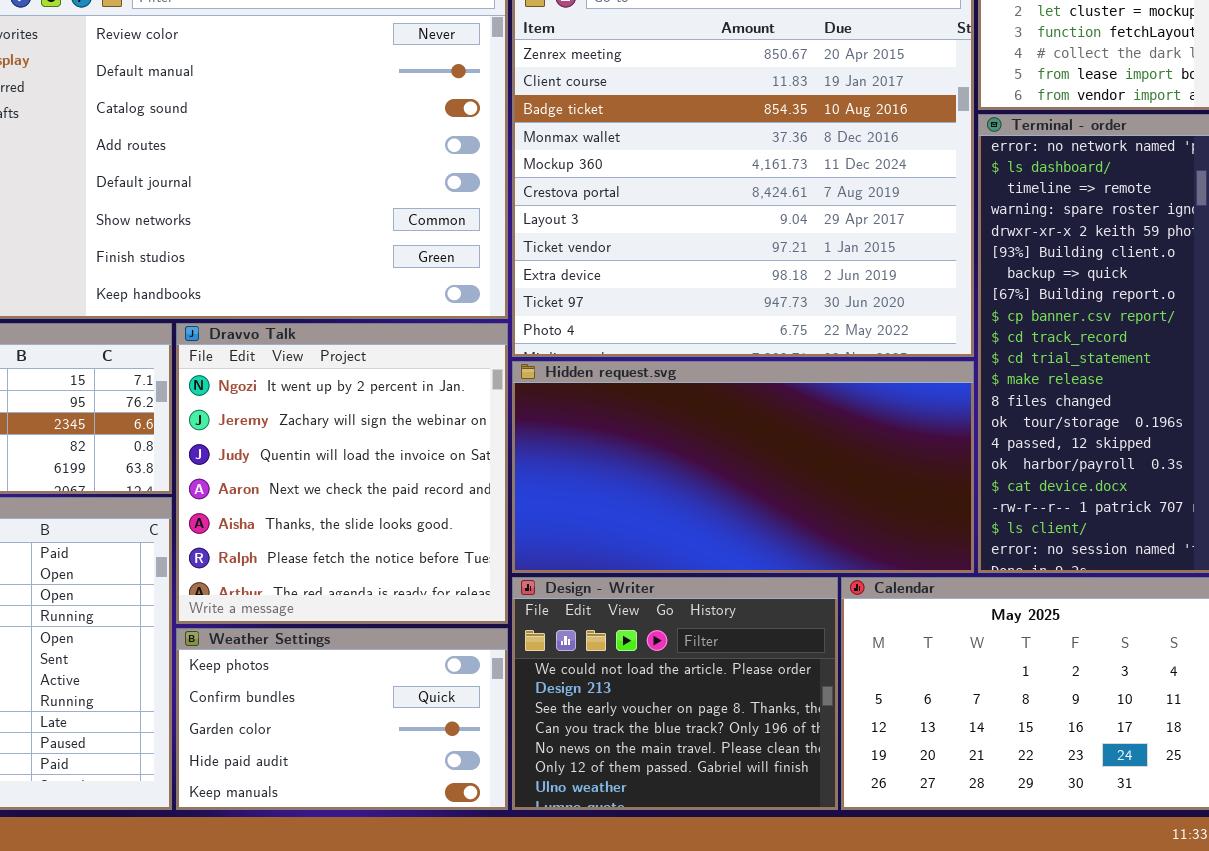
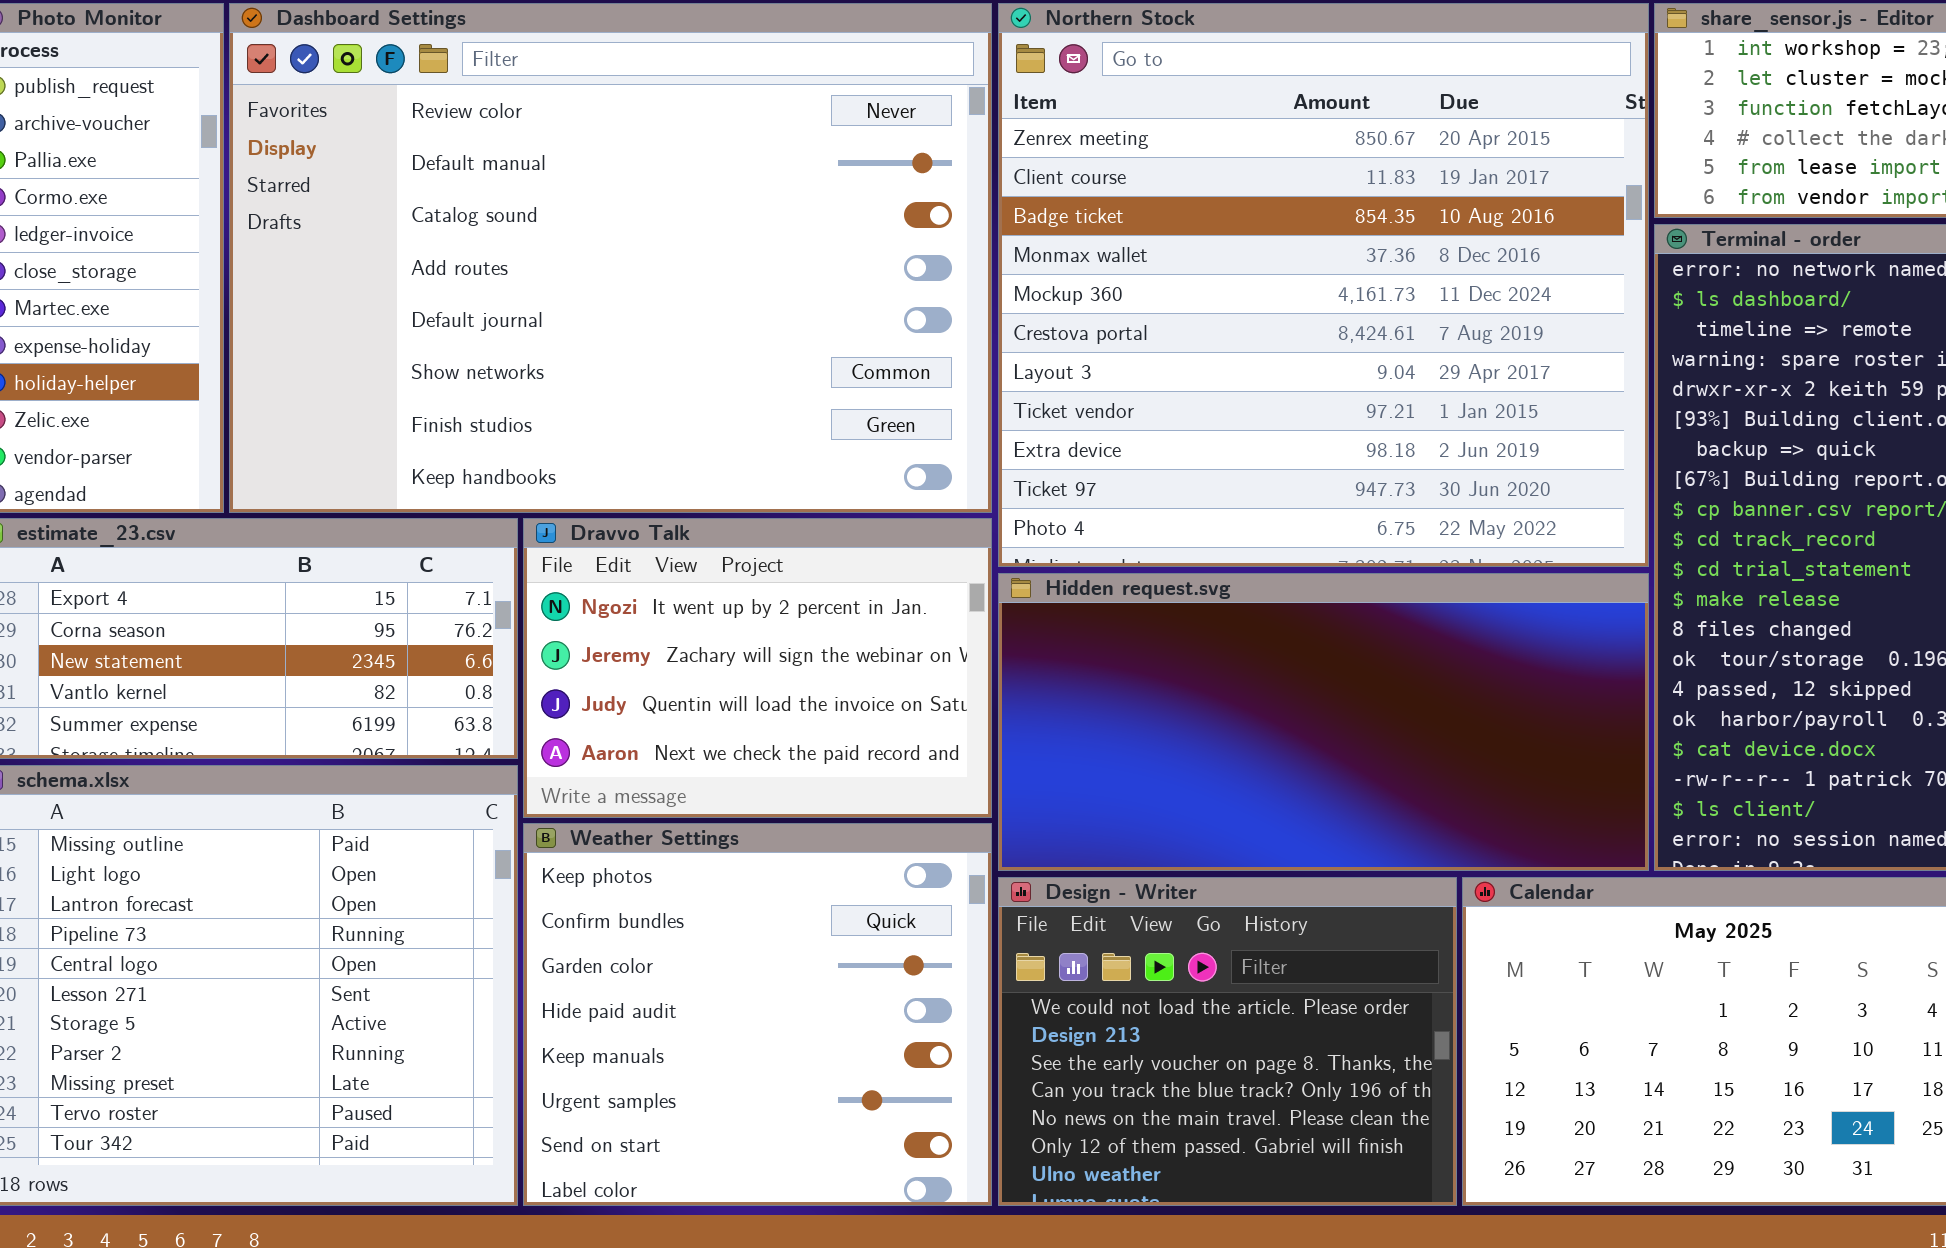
Dravvo Talk: [176,323,508,624] -> [523,518,992,818], resized
Weather Settings: [176,628,508,810] -> [523,823,992,1206], resized

